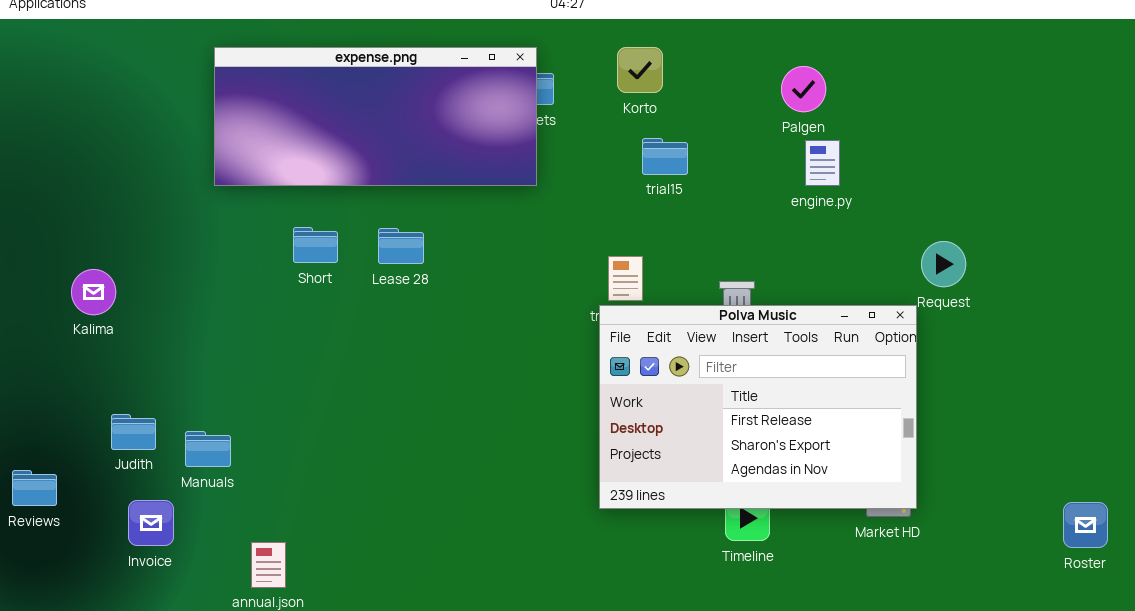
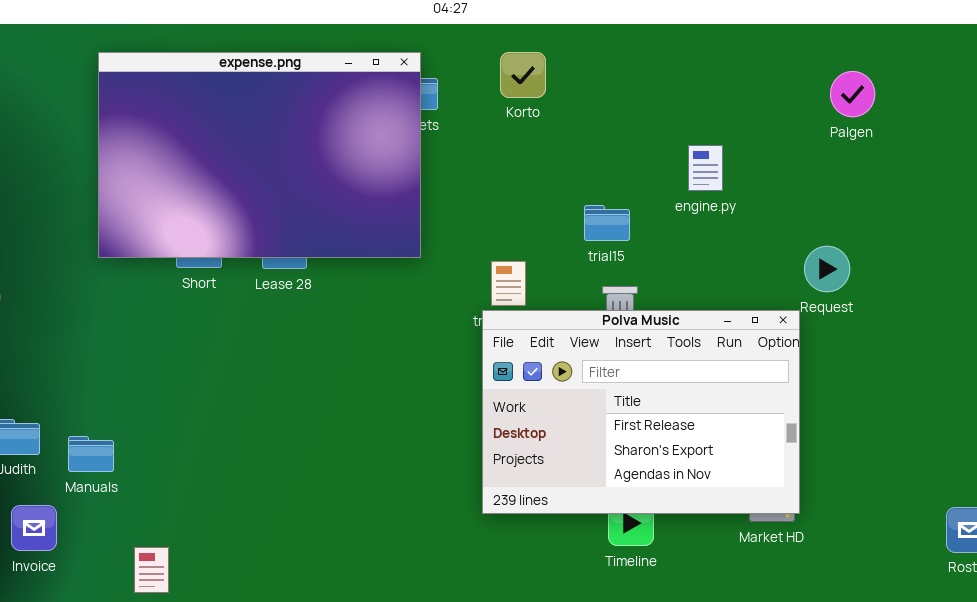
expense.png: [214,47,537,186] -> [98,52,421,258], resized
Palgen: [781,66,826,112] -> [830,71,875,117], moved
trial15: [642,138,688,175] -> [584,205,630,241], moved

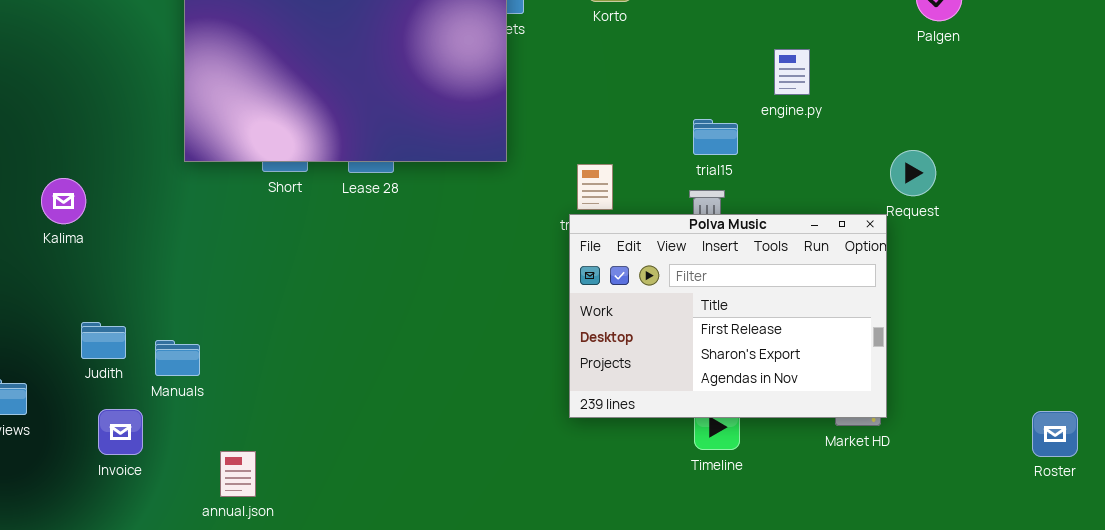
trial15: [584,205,630,241] -> [693,119,738,155], moved

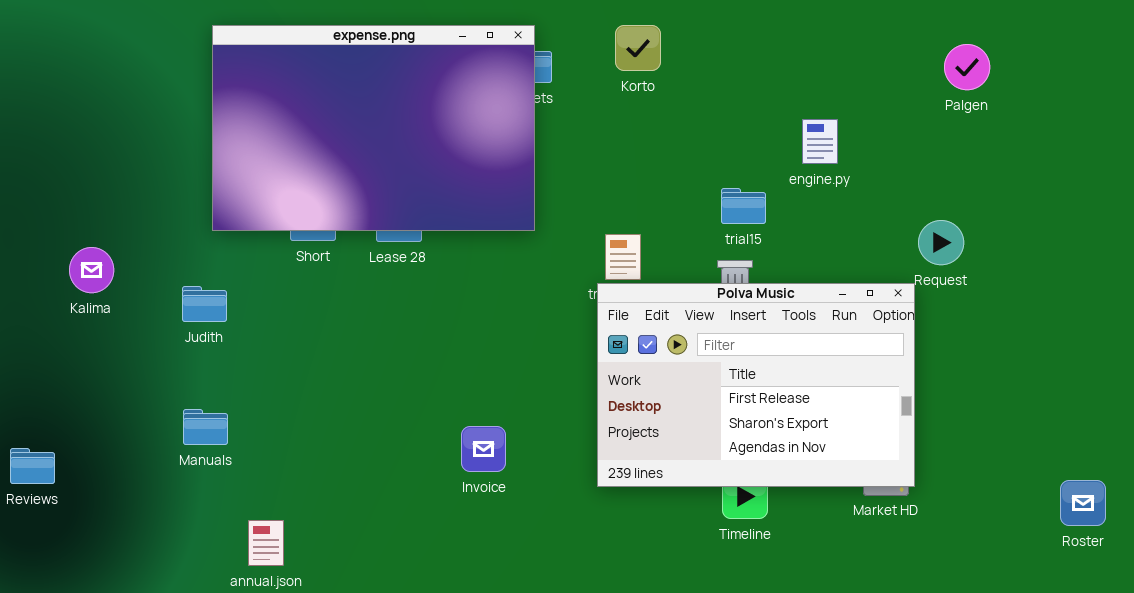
Judith: [81,322,126,359] -> [182,286,227,322], moved
Invoice: [98,409,143,455] -> [461,426,506,472], moved

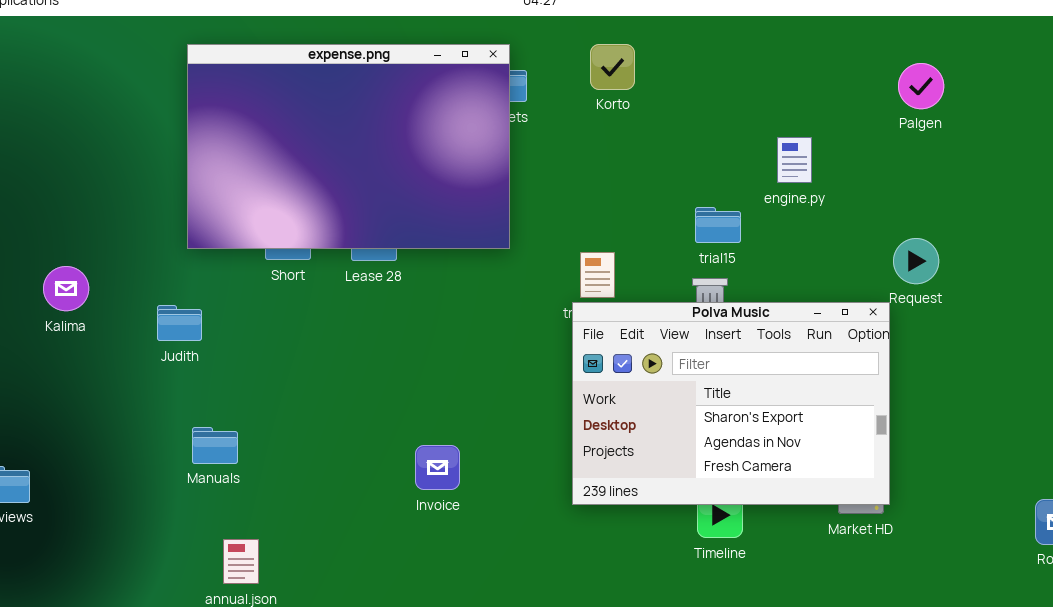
Palgen: [944,44,990,90] -> [898,63,944,109], moved
Polva Music: [597,283,915,487] -> [572,302,890,505], scrolled down 1 row
Manuals: [183,409,228,445] -> [192,427,238,464], moved
Invoice: [461,426,506,472] -> [415,445,460,490], moved

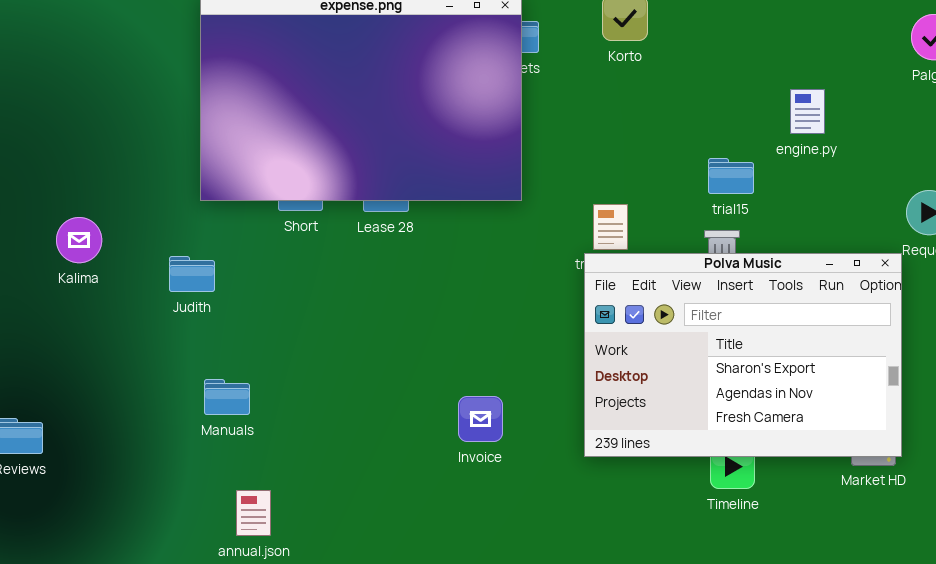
Invoice: [415,445,460,490] -> [458,396,503,442], moved

